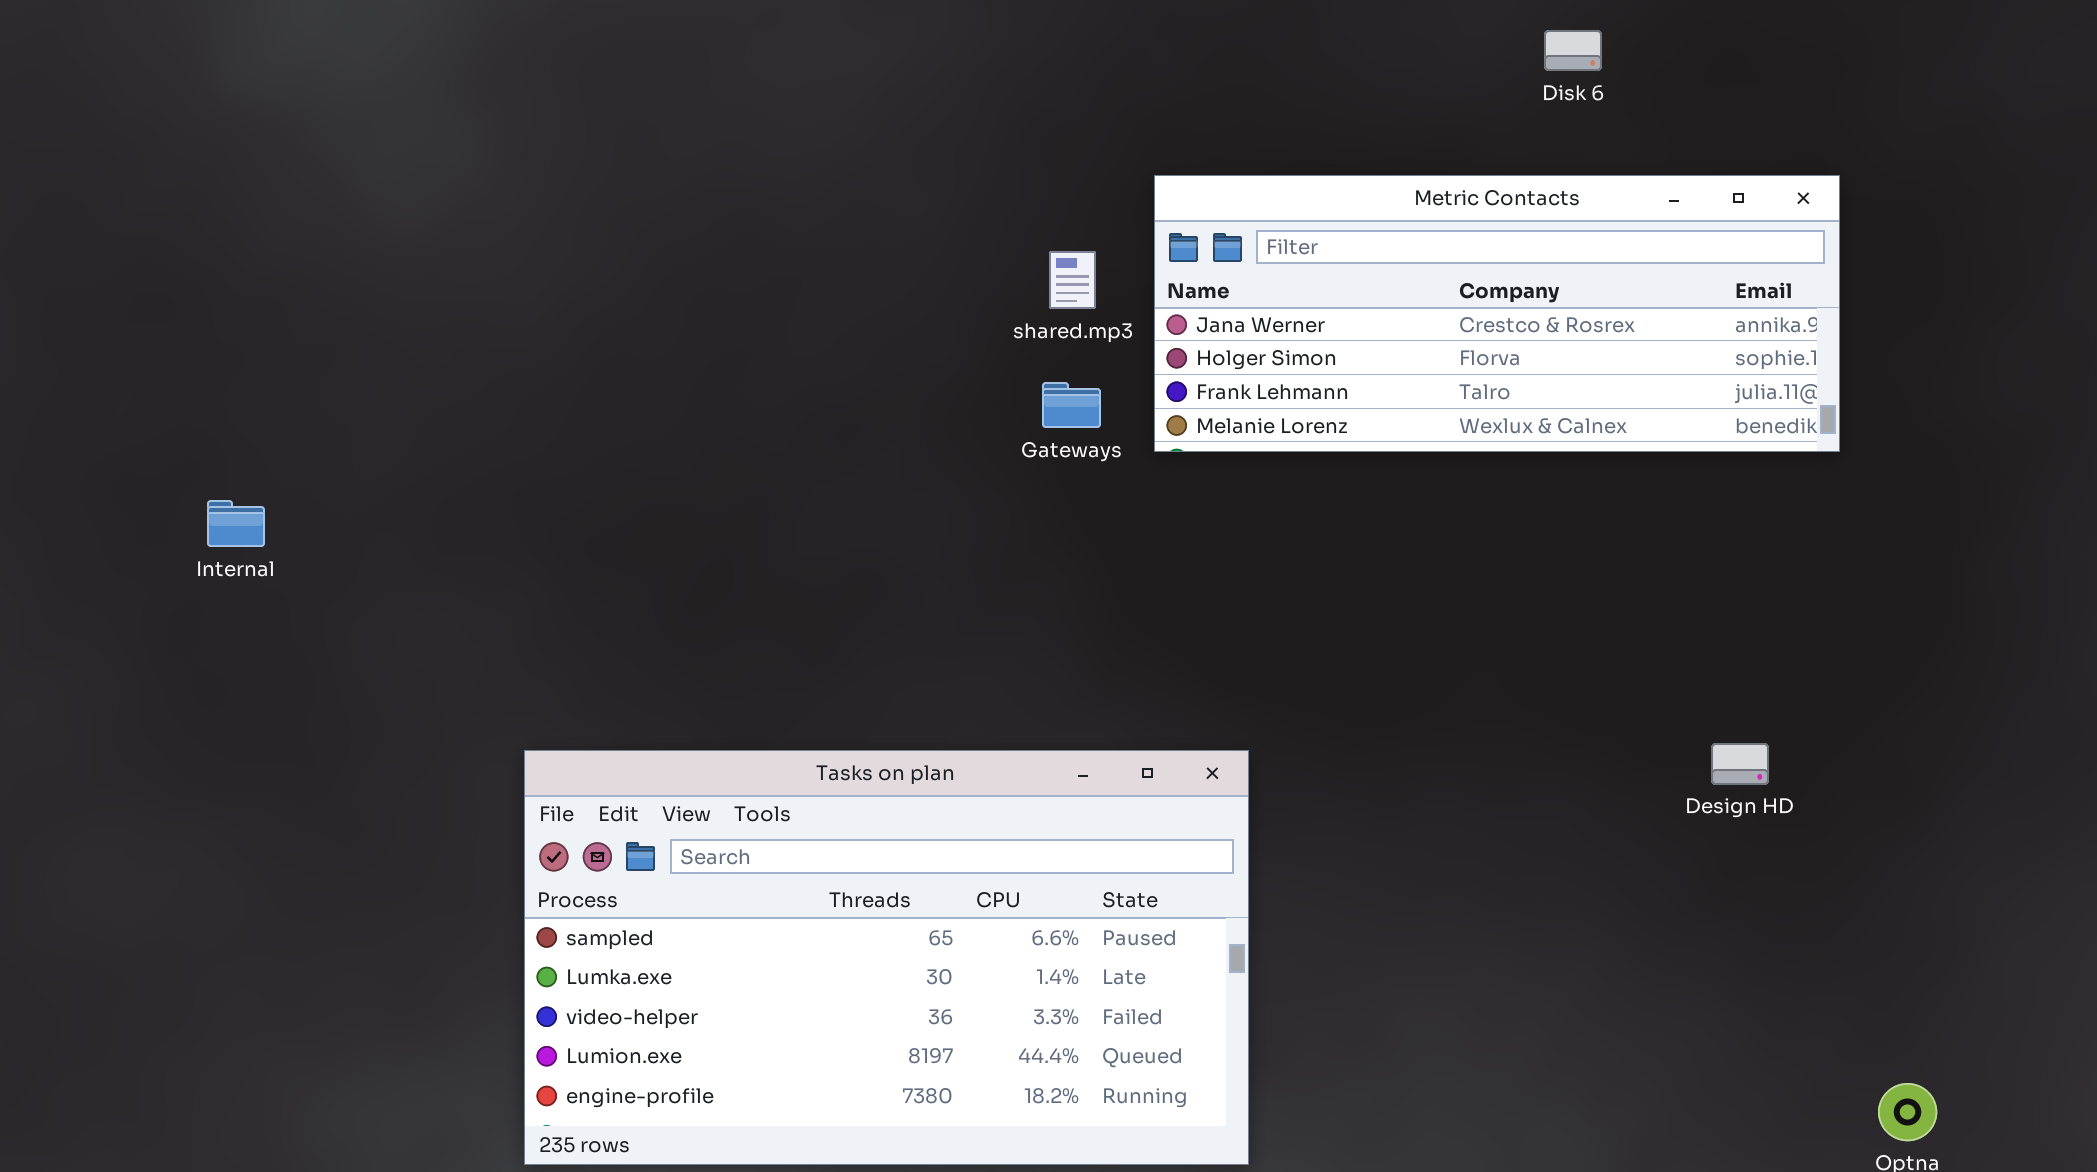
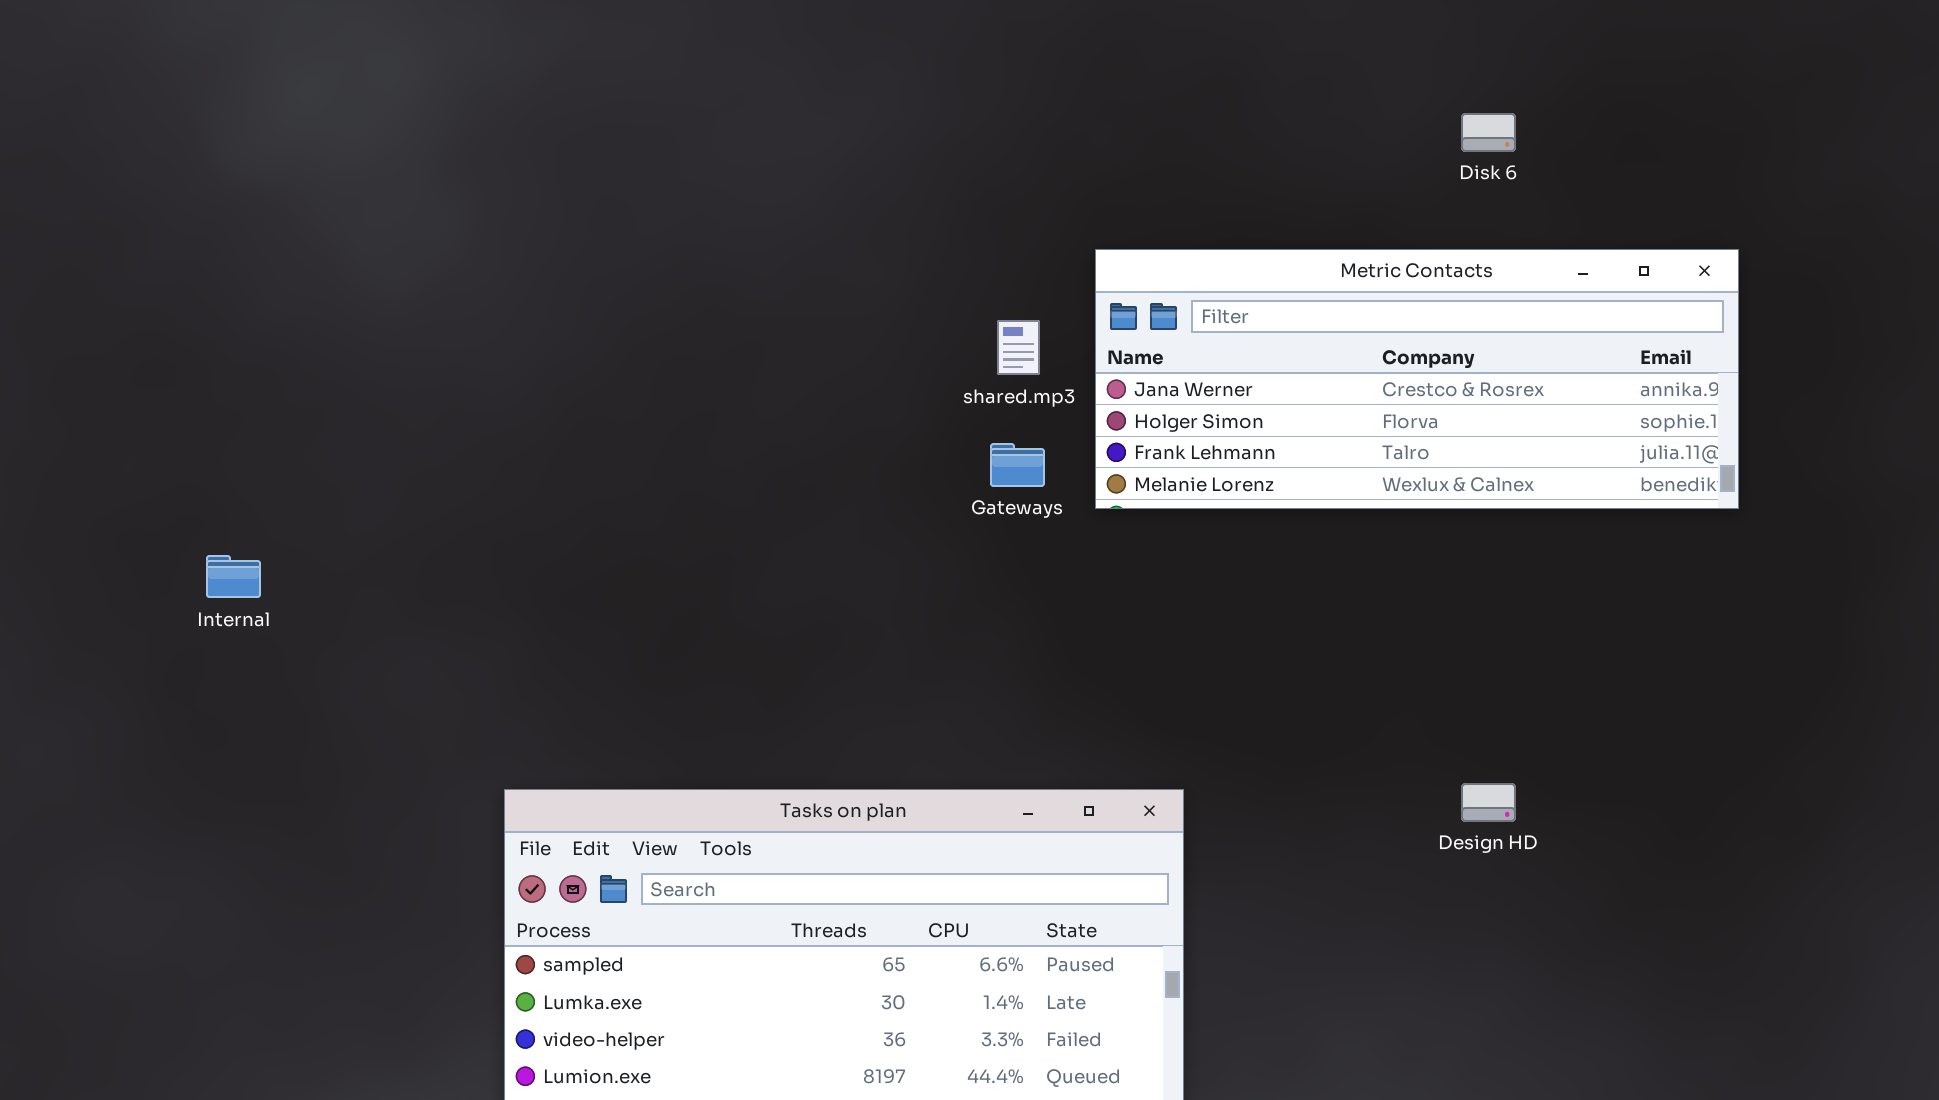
Design HD: [1711,743,1769,785] -> [1461,783,1516,822], moved

